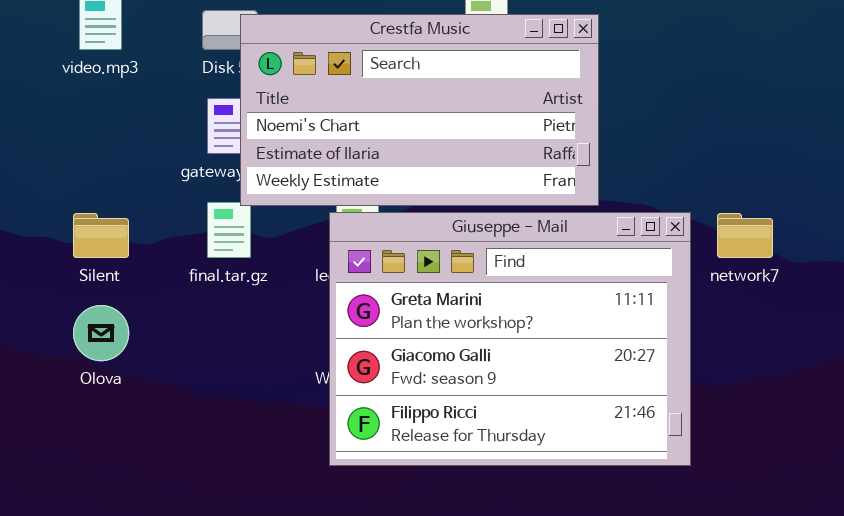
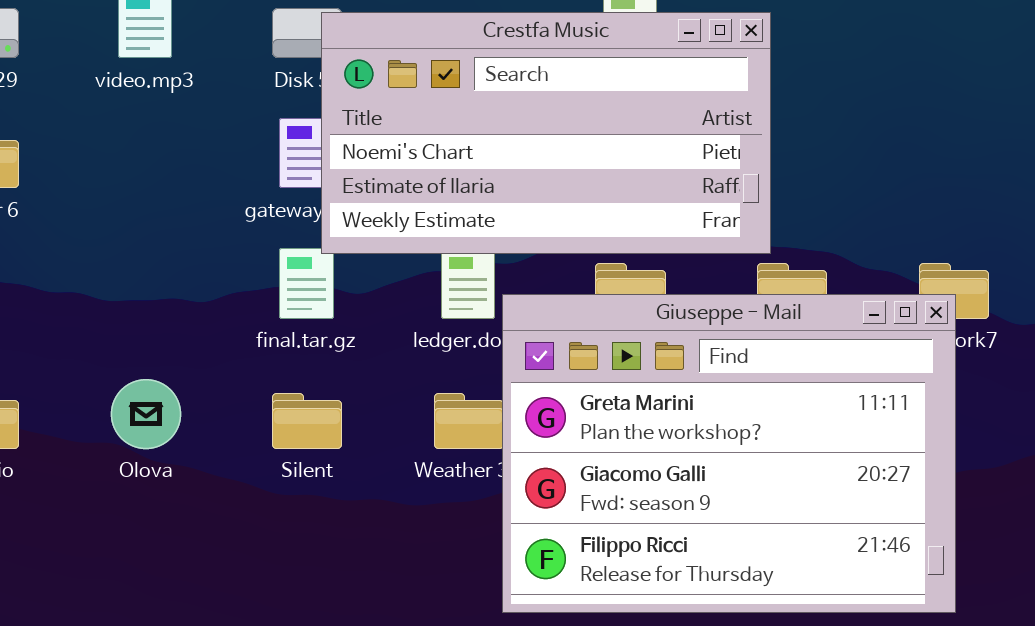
Giuseppe - Mail: [329,212,691,466] -> [502,294,956,613], moved
Silent: [73,213,129,258] -> [272,393,342,449], moved

